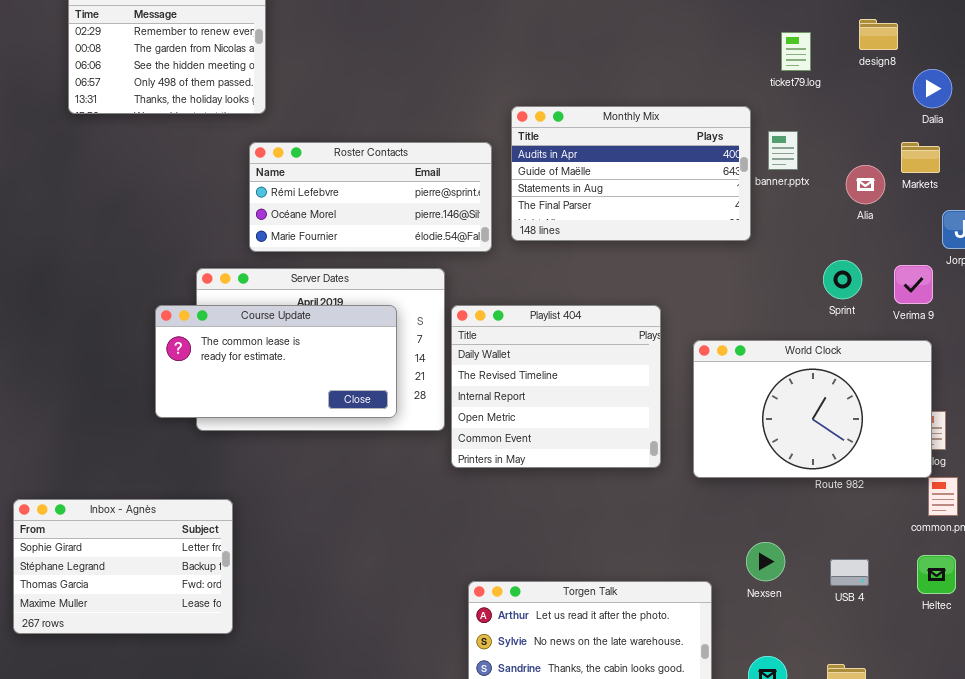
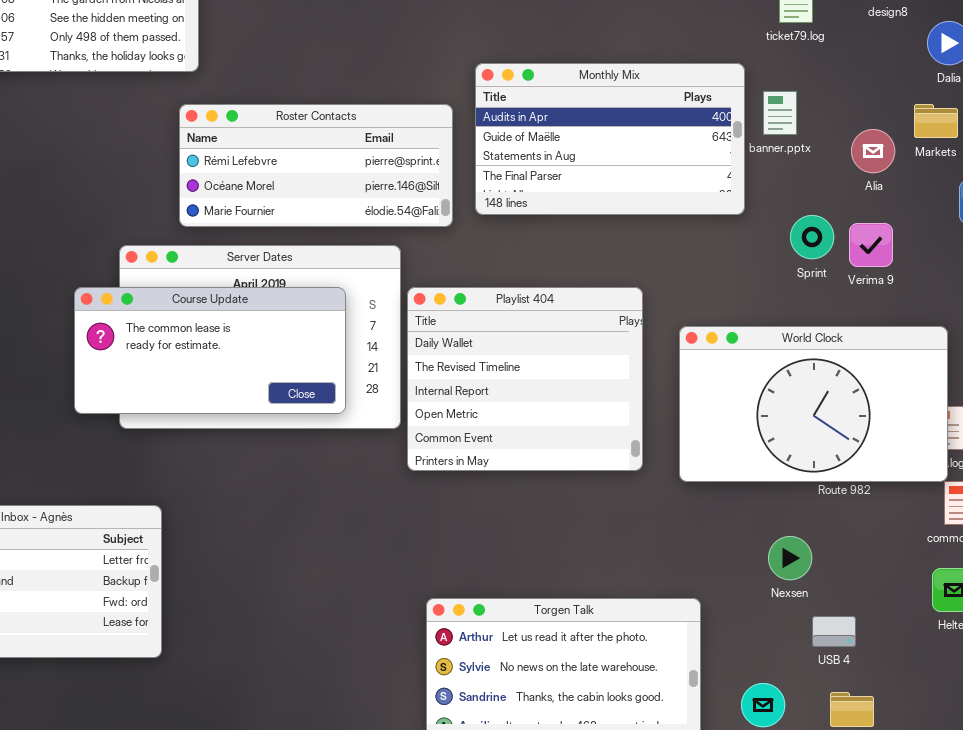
Sprint: [823,260,862,299] -> [790,215,834,259], moved
Verima 9: [894,265,933,304] -> [849,223,893,267], moved
Nexsen: [746,542,785,581] -> [768,536,812,580], moved
USB 4: [830,559,869,586] -> [812,616,856,647], moved

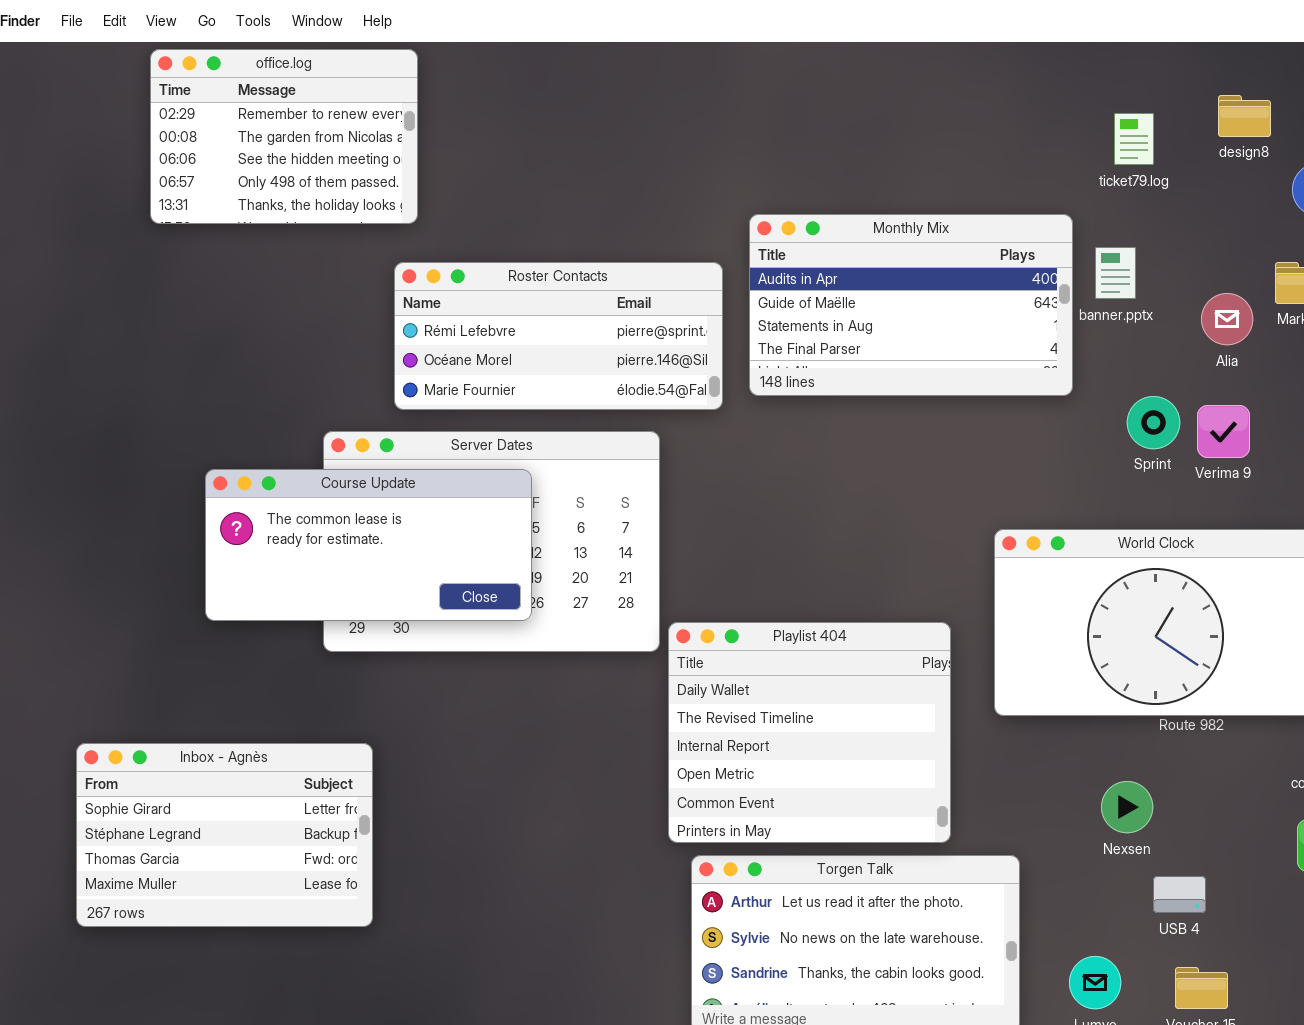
Course Update: [74,287,346,414] -> [205,469,532,621], moved
Playlist 404: [407,287,643,471] -> [668,622,951,843], moved

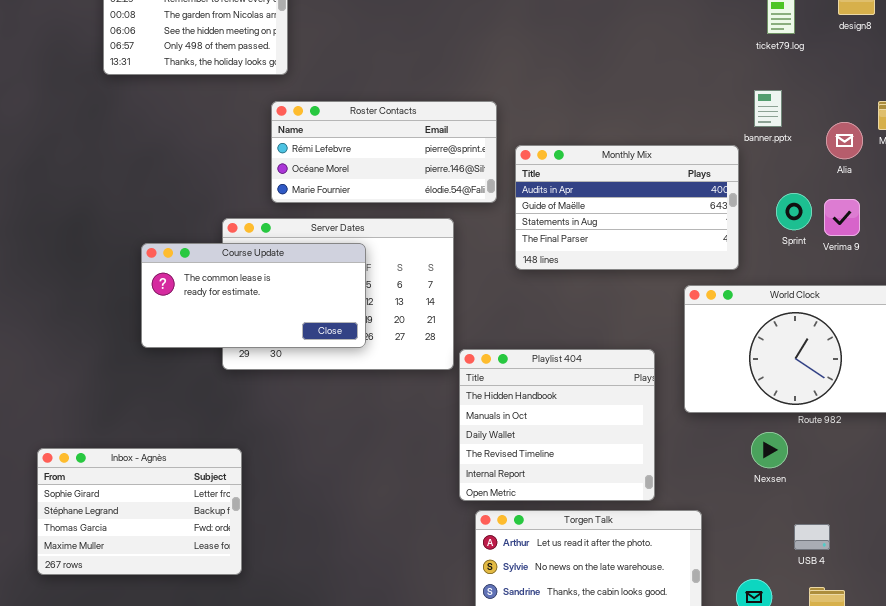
Monthly Mix: [749,214,1073,396] -> [515,145,739,270], moved
Playlist 404: [668,622,951,843] -> [459,349,655,501], scrolled up 2 rows
Inbox - Agnès: [76,743,373,927] -> [37,448,242,575], moved
Nexsen: [1101,781,1153,833] -> [751,432,788,468], moved

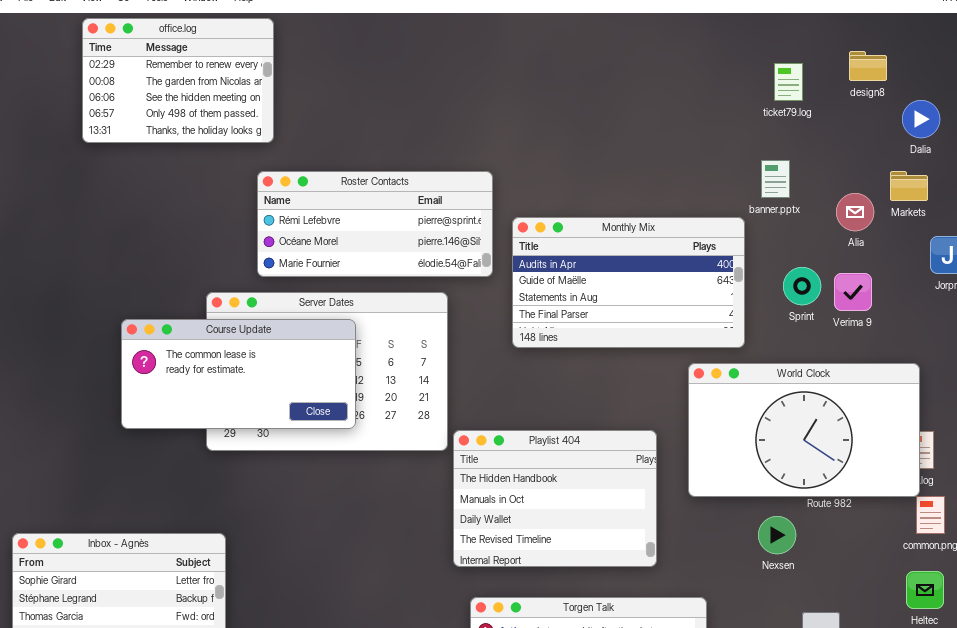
Playlist 404: [459,349,655,501] -> [453,430,657,567], resized

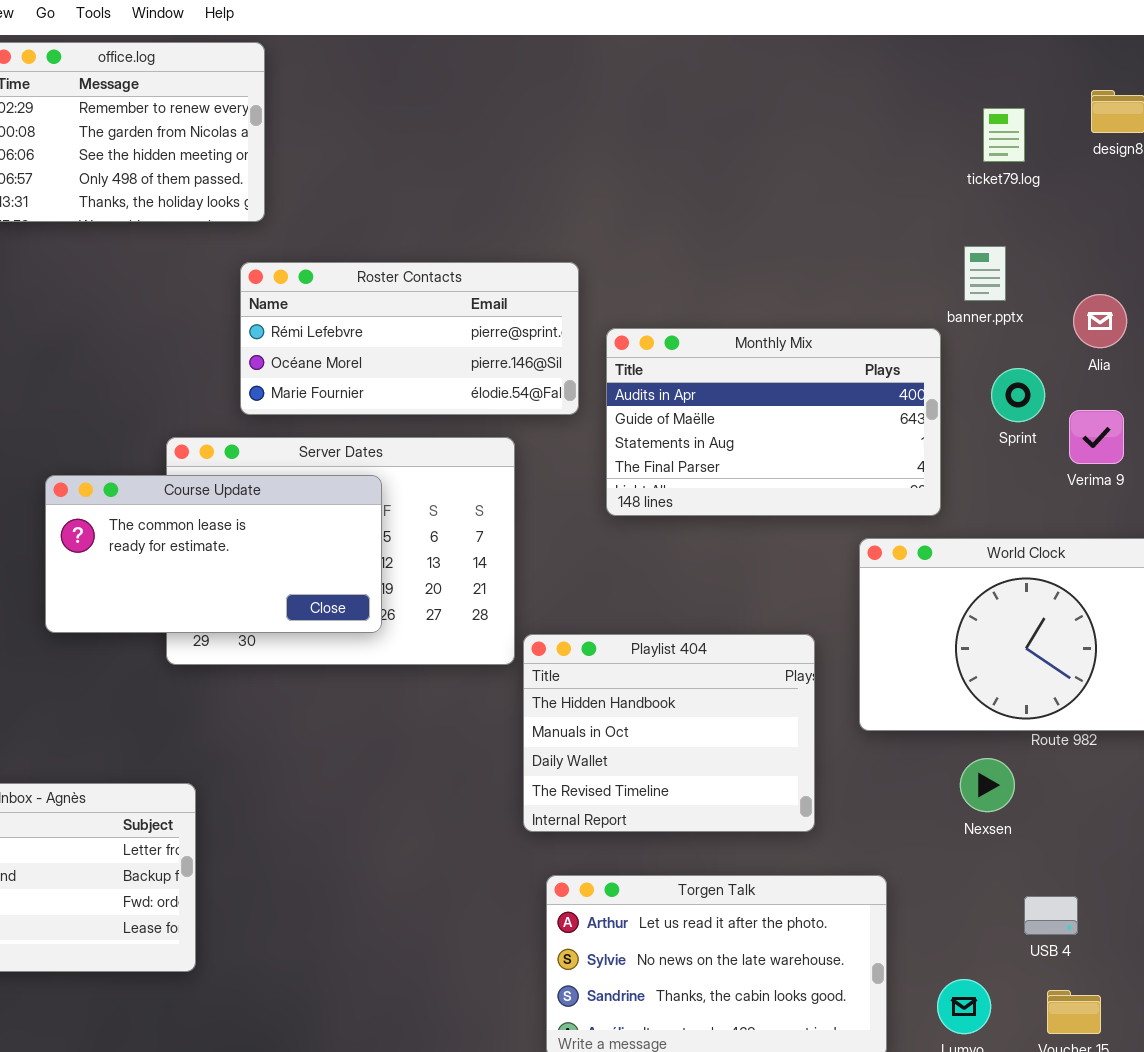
Sprint: [783,267,821,305] -> [991,368,1045,422], moved

